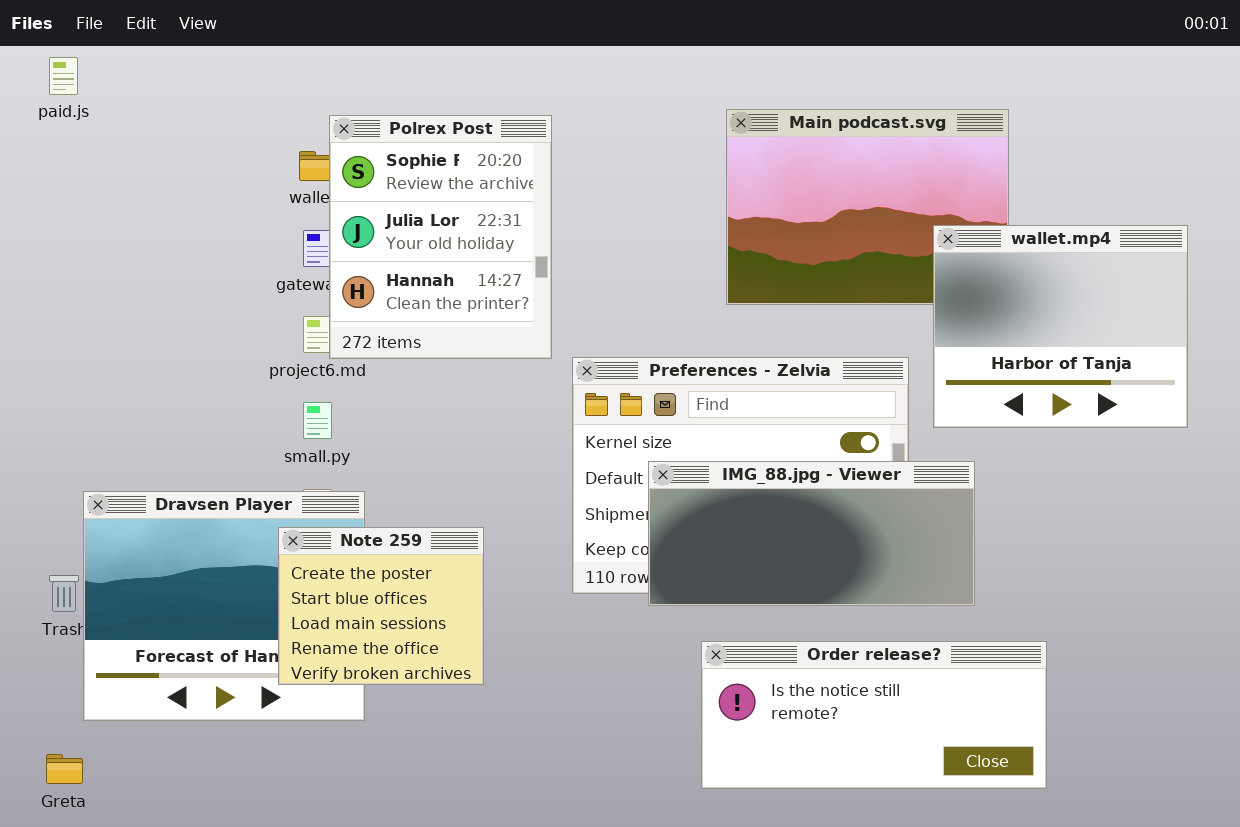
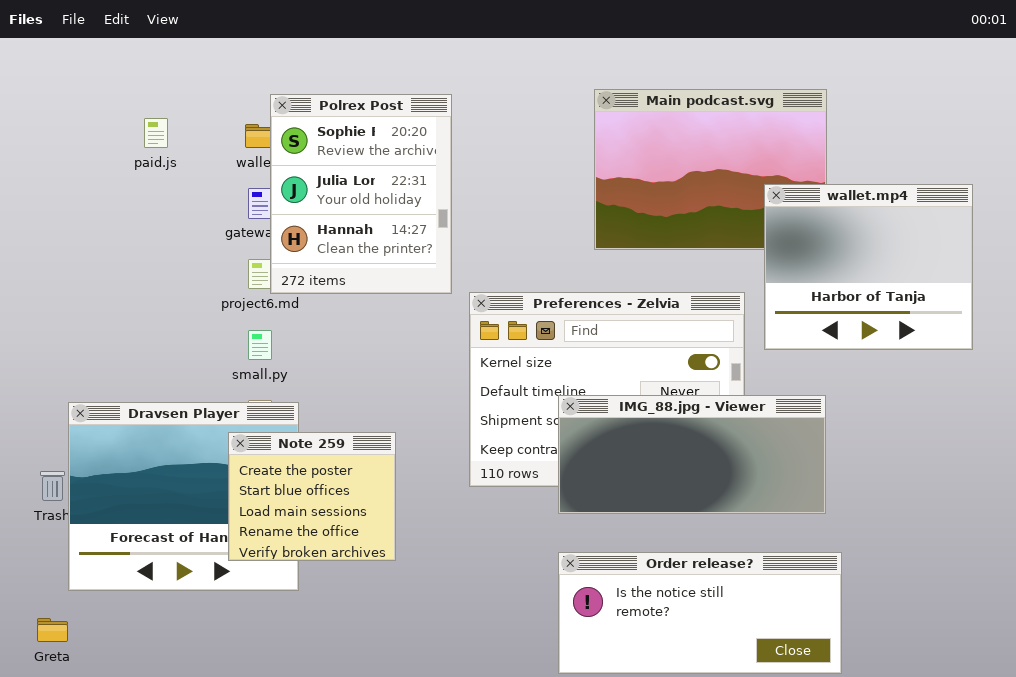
paid.js: [49,57,78,95] -> [144,118,168,148], moved
IMG_88.jpg - Viewer: [648,461,975,606] -> [558,395,826,514], moved
Order release?: [701,641,1047,789] -> [558,552,842,674], moved

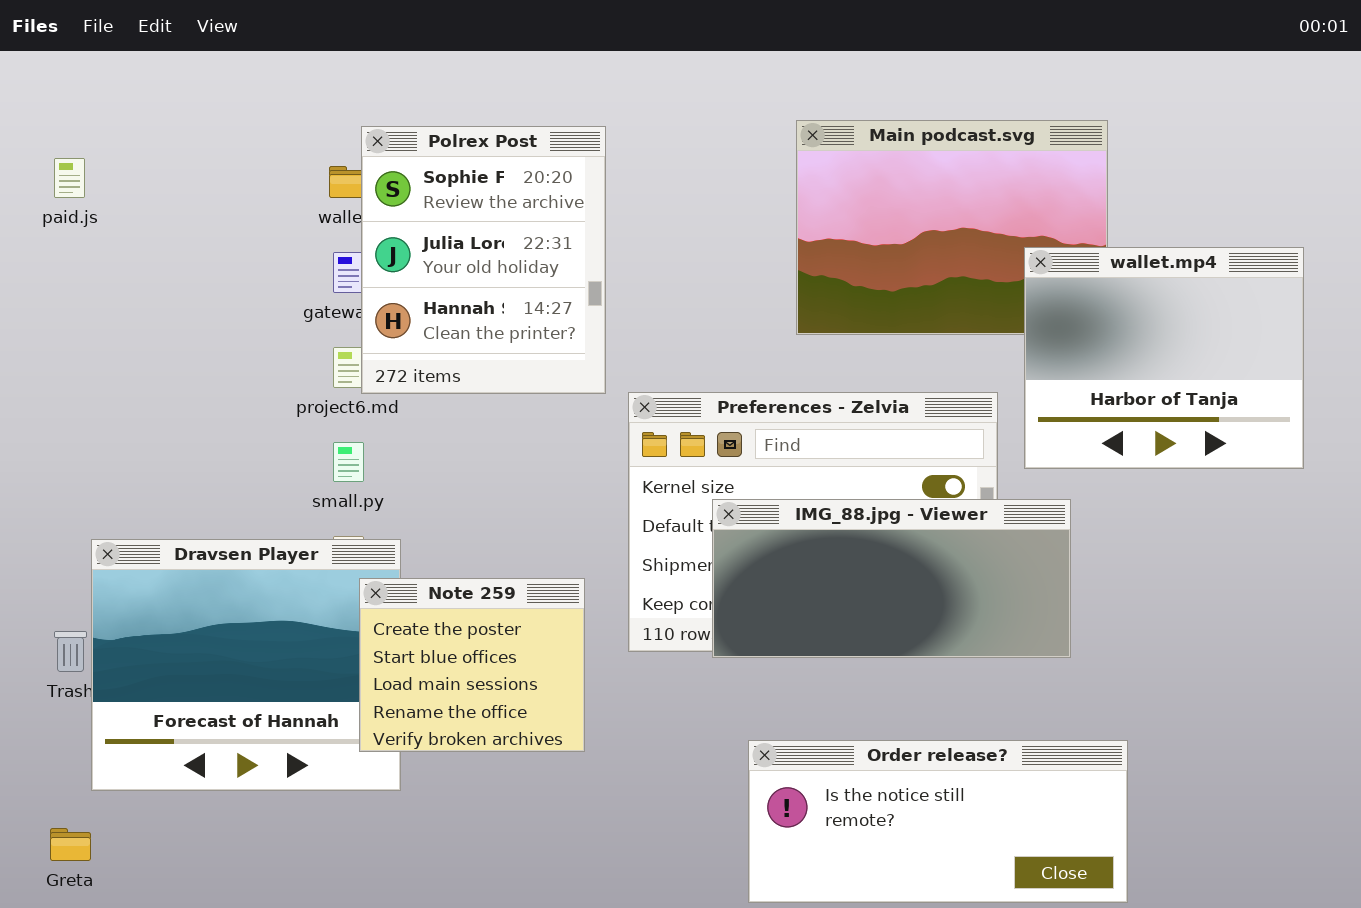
paid.js: [144,118,168,148] -> [54,158,85,198], moved
IMG_88.jpg - Viewer: [558,395,826,514] -> [712,499,1071,658], moved
Note 259: [228,432,396,561] -> [359,578,585,752], moved

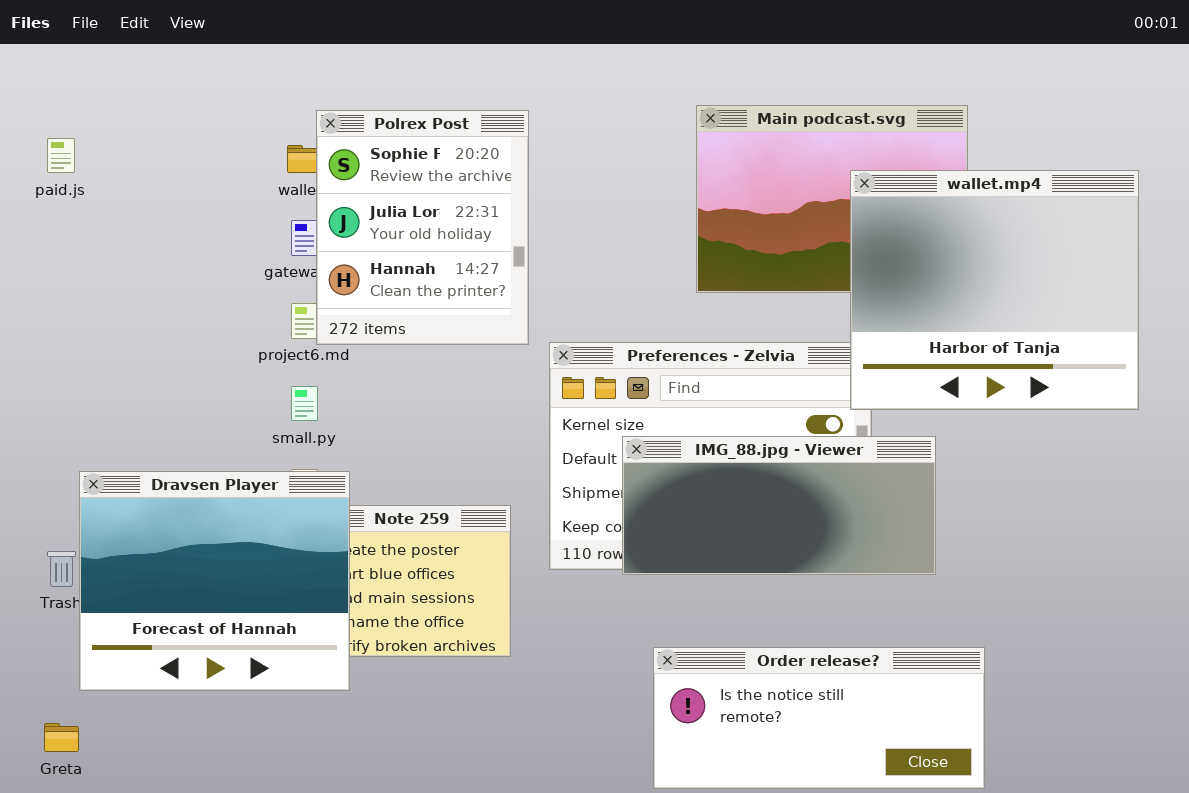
wallet.mp4: [1024,247,1304,469] -> [850,170,1139,410], resized
Dravsen Player: [91,539,401,791] -> [79,471,350,691], raised

